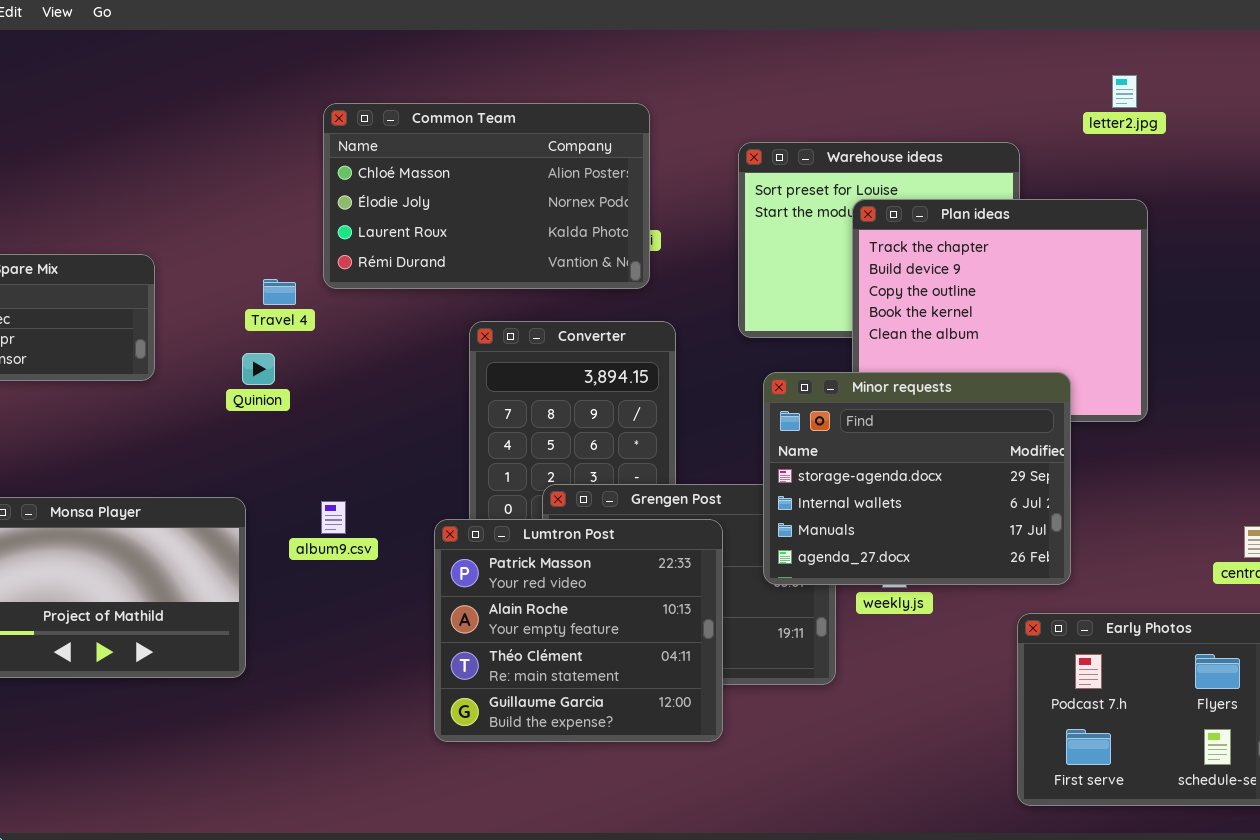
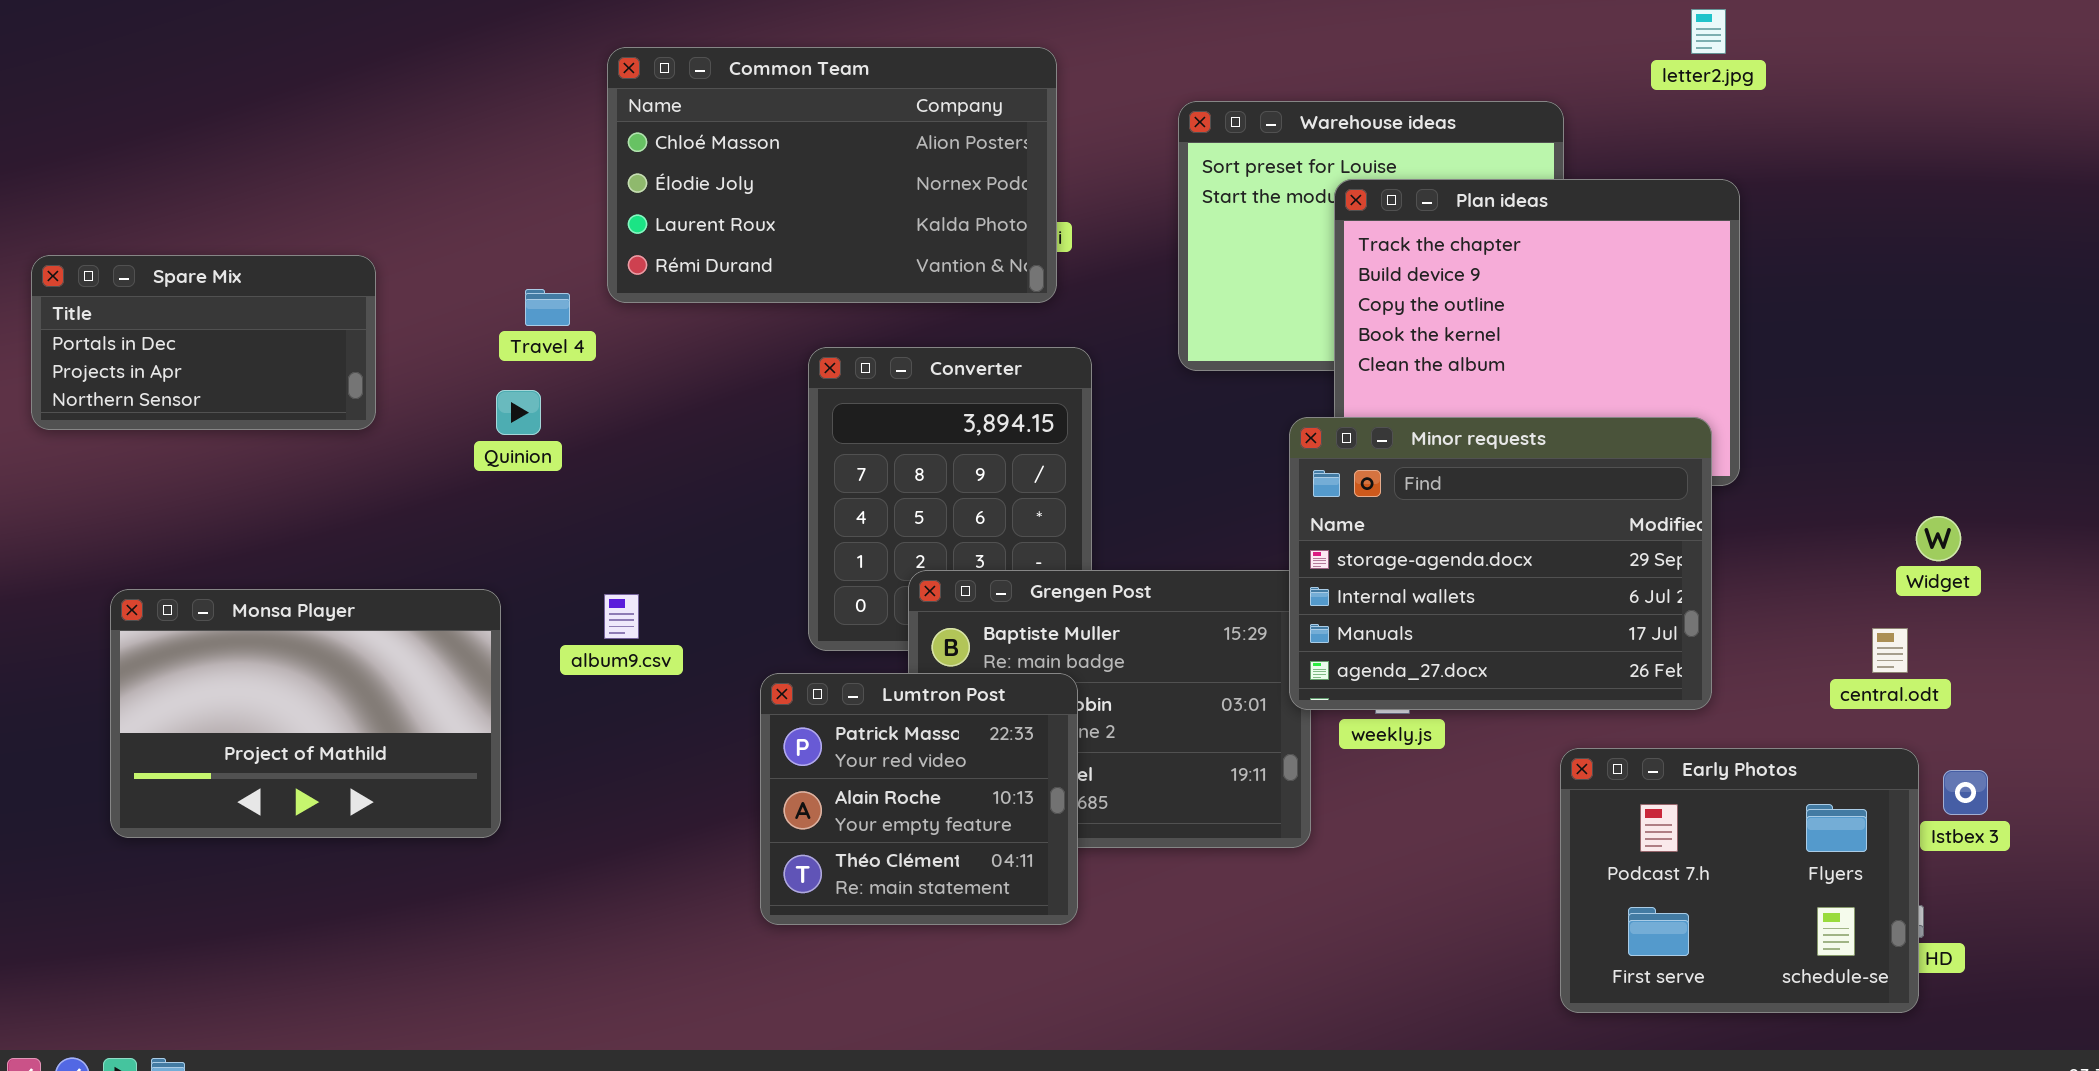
Minor requests: [763,372,1071,585] -> [1289,417,1712,710], moved
Lumtron Post: [434,519,723,742] -> [760,673,1078,925], resized

